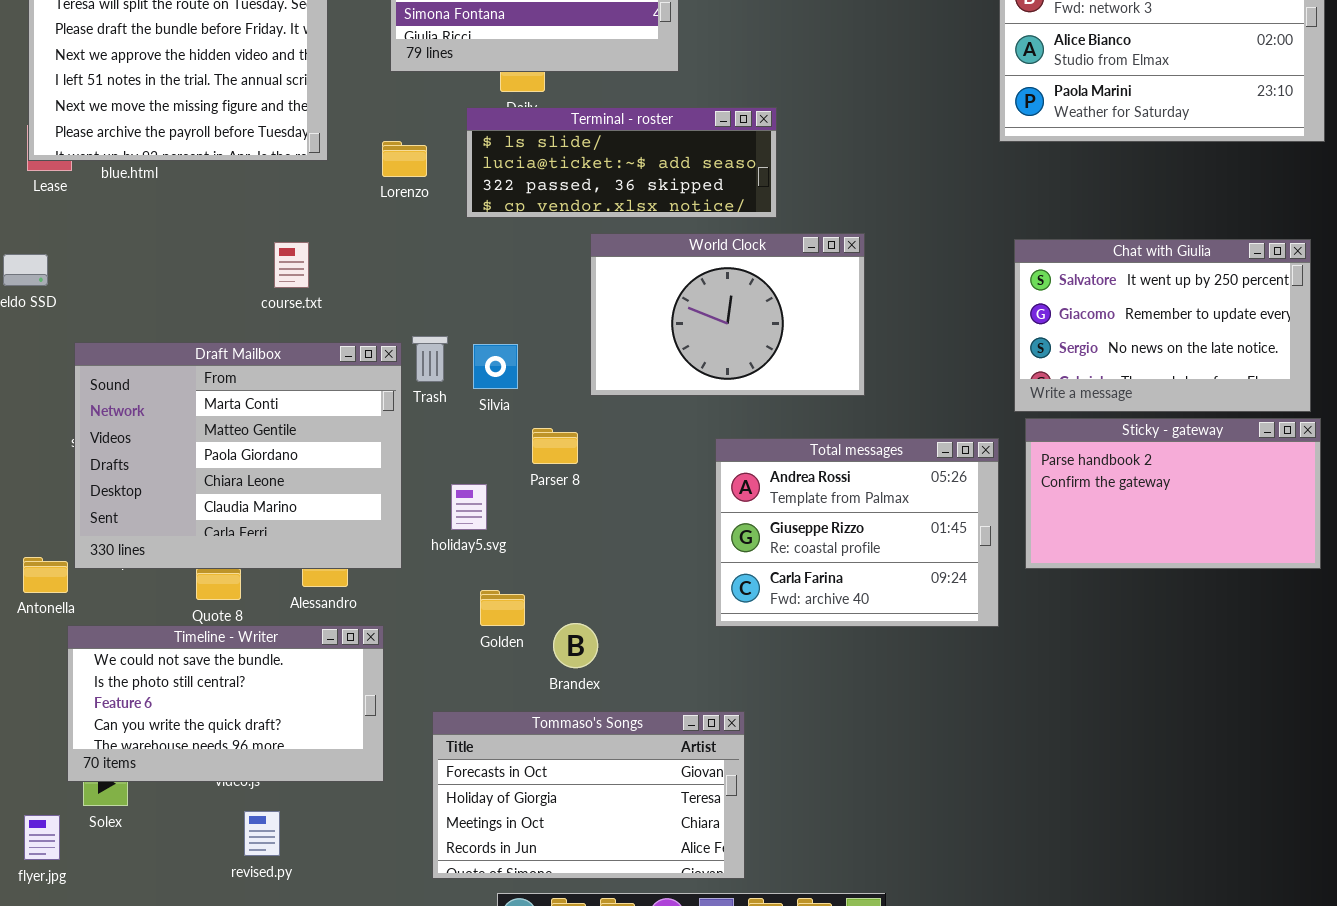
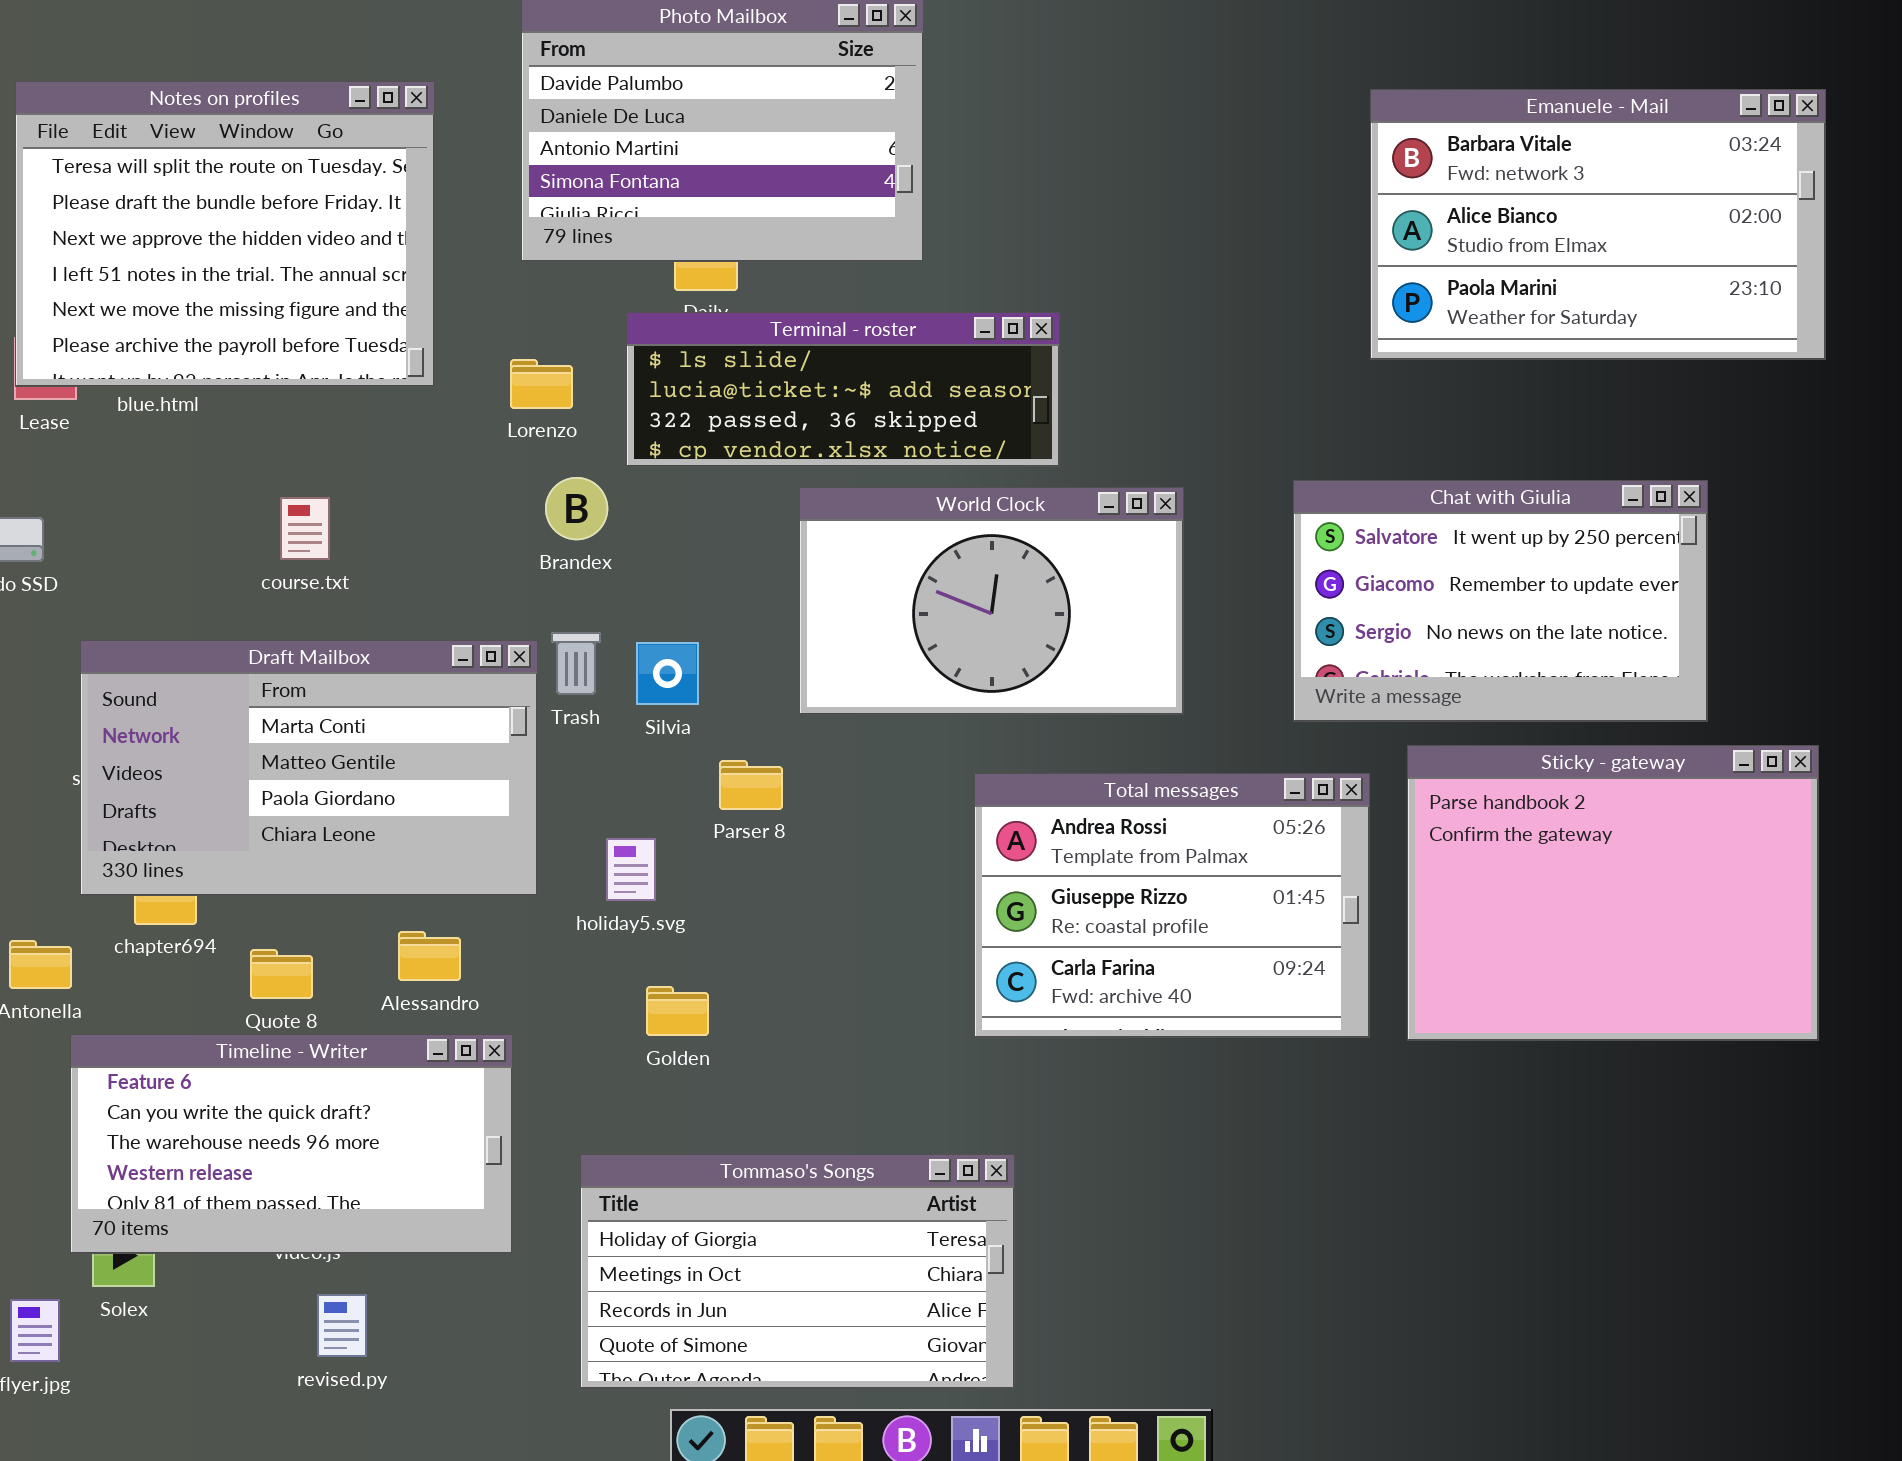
Chat with Giulia: [1014,239,1311,412] -> [1293,480,1708,722], moved
course.txt: [274,242,309,288] -> [280,497,330,560], moved
Draft Mailbox: [74,342,402,569] -> [80,640,538,896], resized
Sticky - gateway: [1025,418,1321,569] -> [1407,745,1819,1041], resized
Brandex: [553,623,598,668] -> [545,477,608,540], moved
Timeline - Writer: [67,625,384,782] -> [70,1034,513,1254], scrolled down 2 rows
Tommaso's Songs: [432,711,745,879] -> [580,1154,1015,1389], scrolled down 1 row

